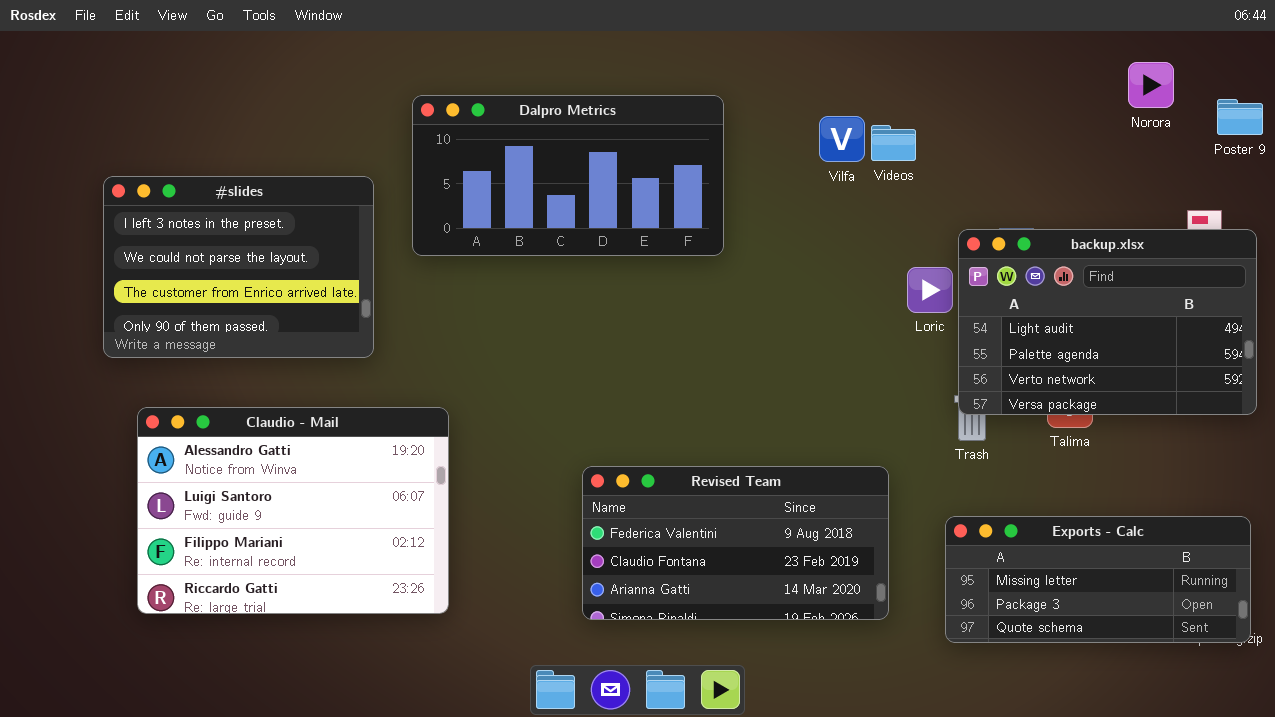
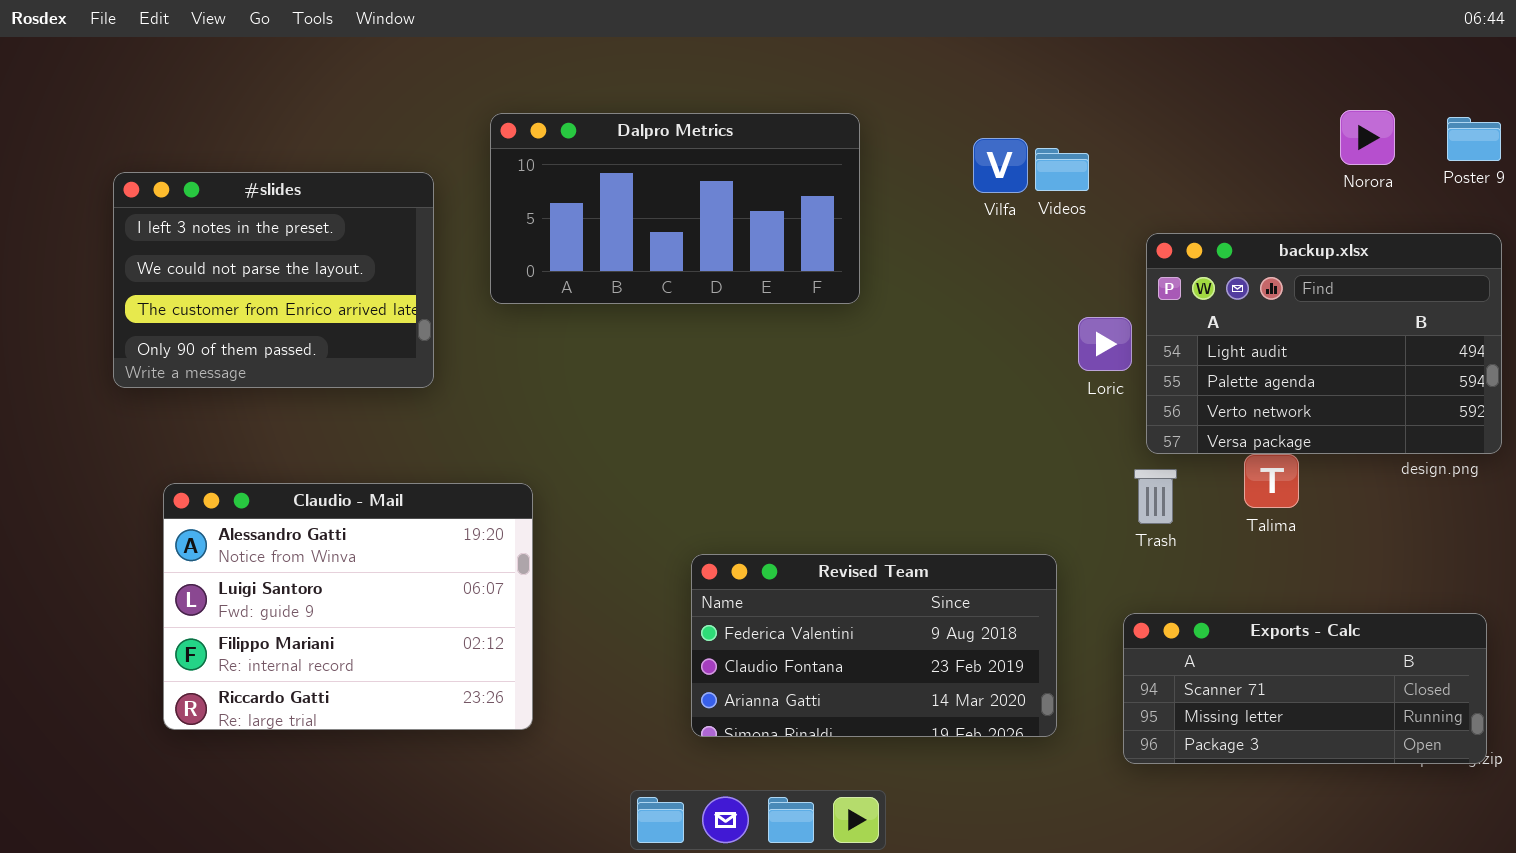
Norora: [1128,62,1174,108] -> [1340,110,1395,165], moved
#slides: [103,176,374,358] -> [113,172,434,388], moved
backup.xlsx: [958,229,1257,415] -> [1146,233,1502,454], moved
Exports - Calc: [945,516,1251,643] -> [1123,613,1487,764], scrolled up 1 row

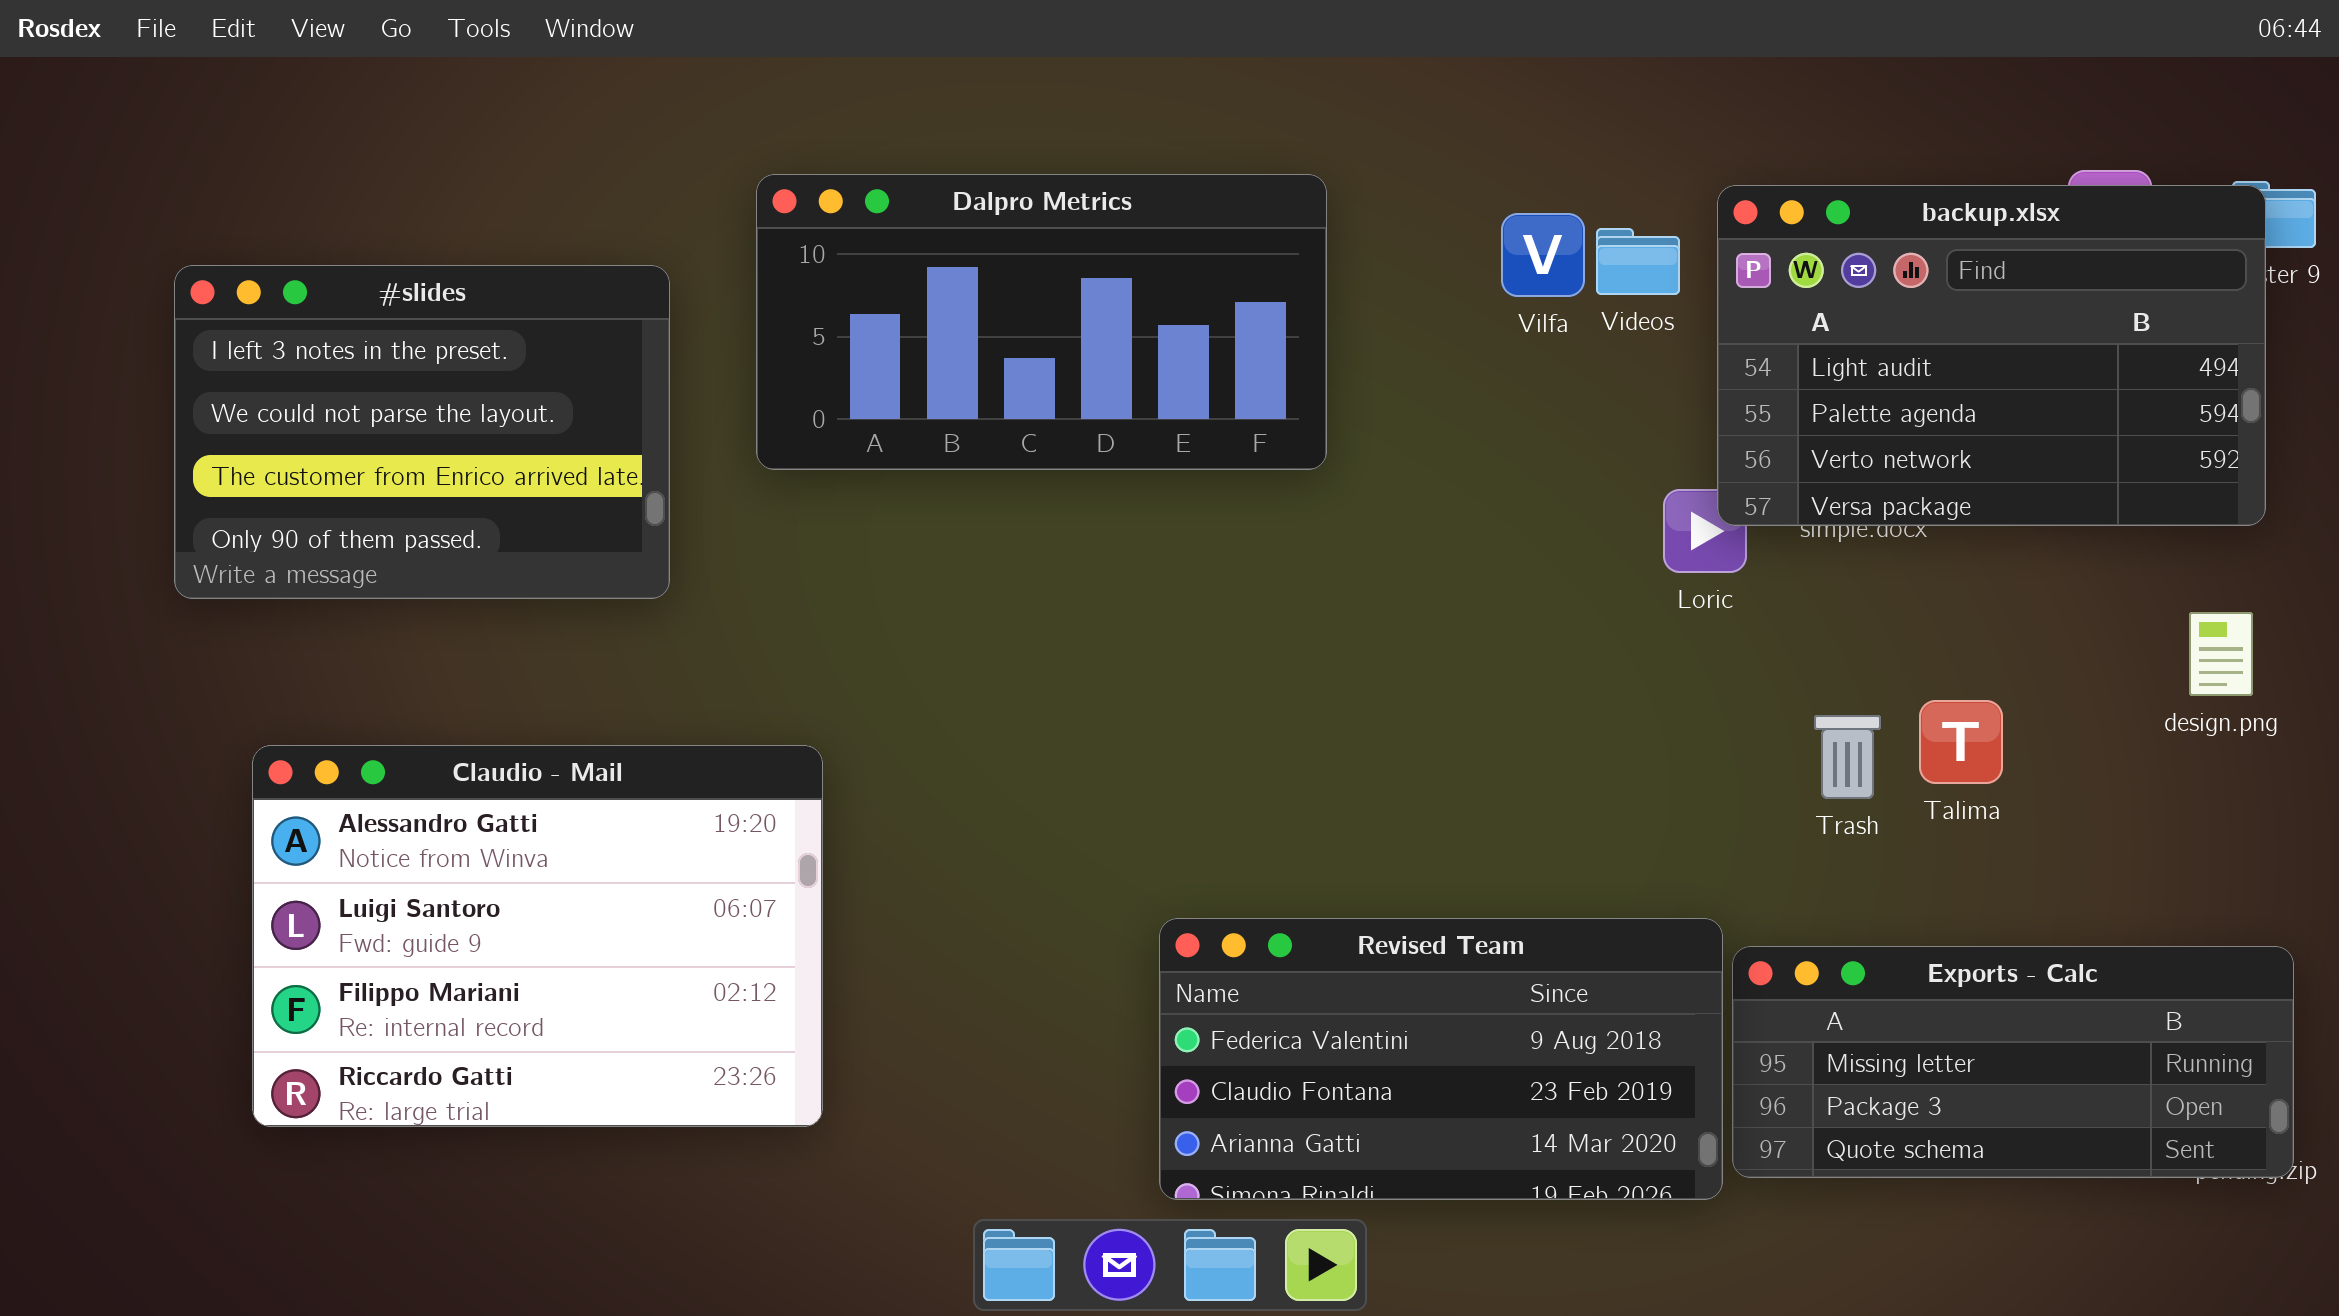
backup.xlsx: [1146,233,1502,454] -> [1717,185,2266,526], moved
Trash: [1134,469,1177,524] -> [1814,715,1881,799], moved
Revised Team: [691,554,1057,737] -> [1159,918,1723,1200], moved
Exports - Calc: [1123,613,1487,764] -> [1732,946,2294,1178], scrolled down 1 row

